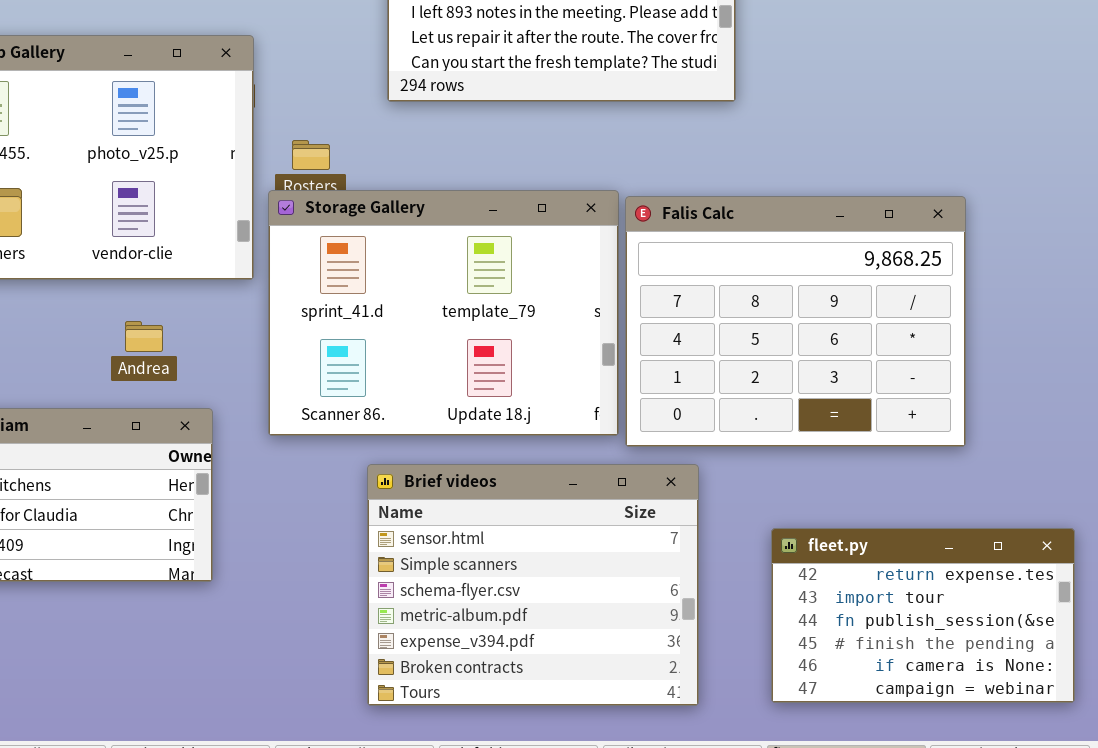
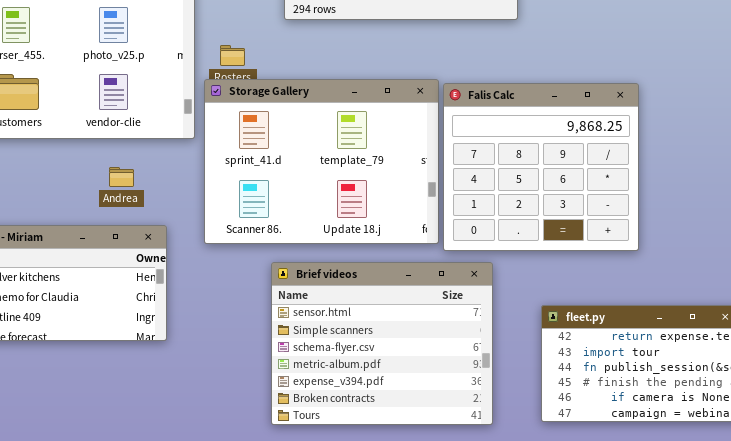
Falis Calc: [625,196,966,447] -> [443,83,639,251], resized

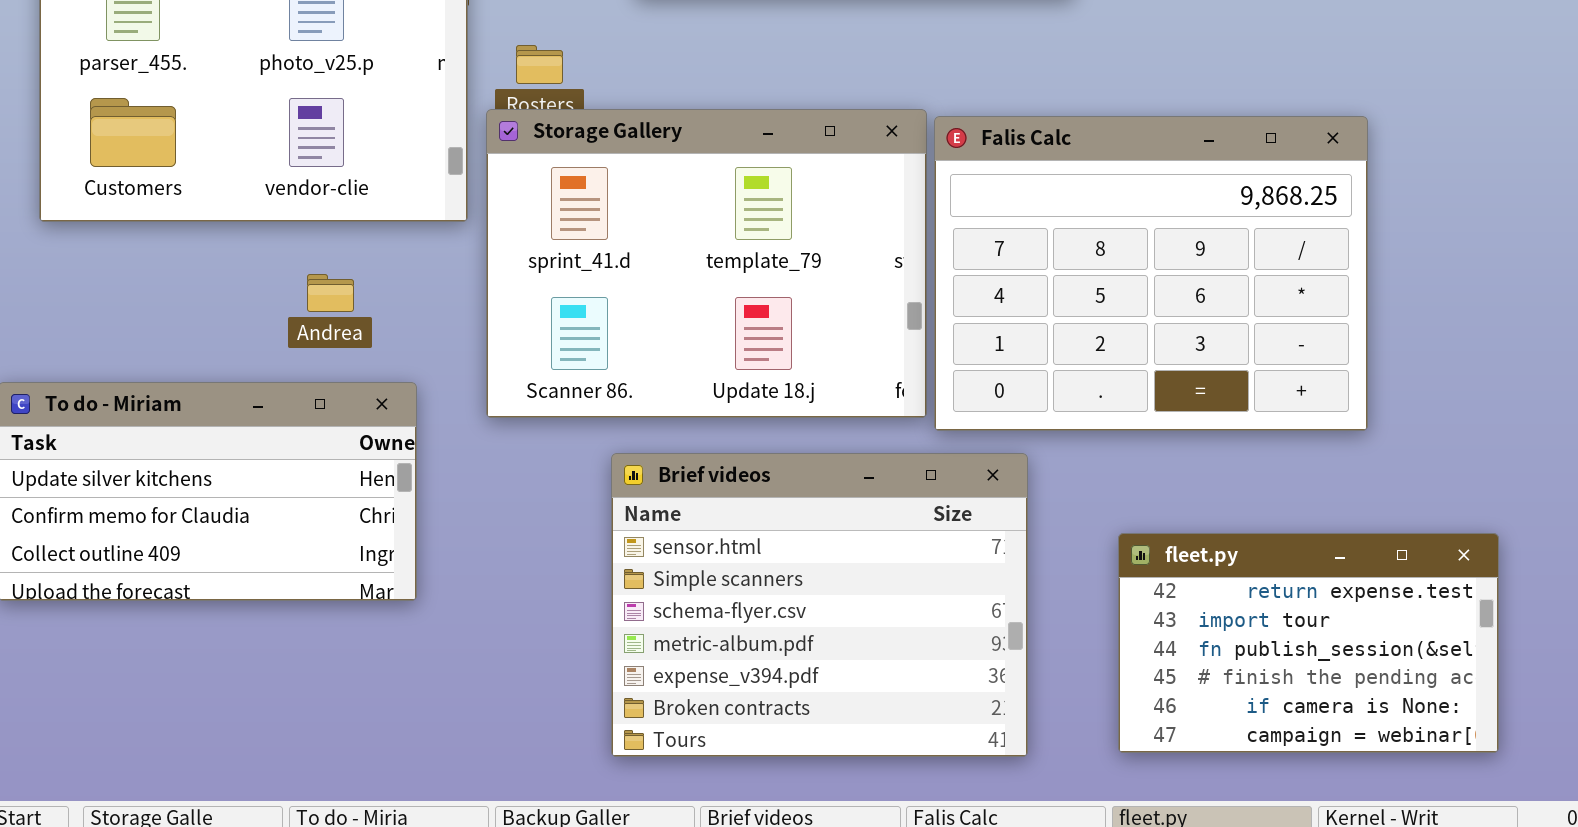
Falis Calc: [443,83,639,251] -> [934,116,1368,431], resized

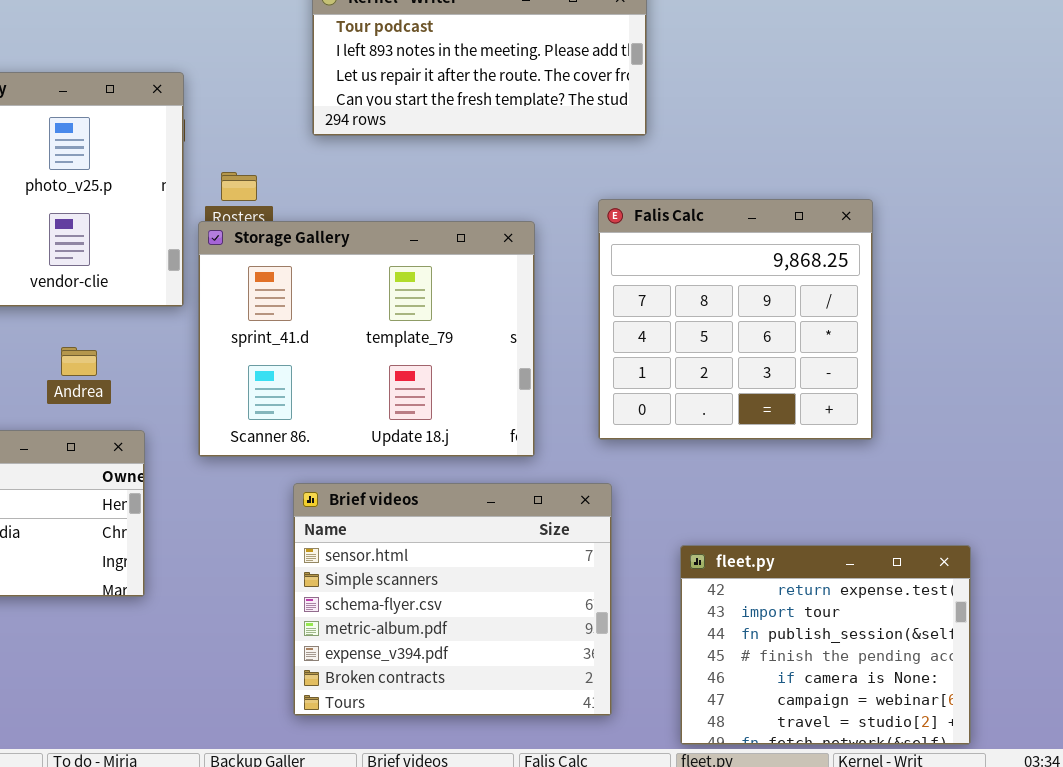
Falis Calc: [934,116,1368,431] -> [598,199,873,440], moved, resized
fleet.py: [1118,533,1499,753] -> [680,545,971,745], resized

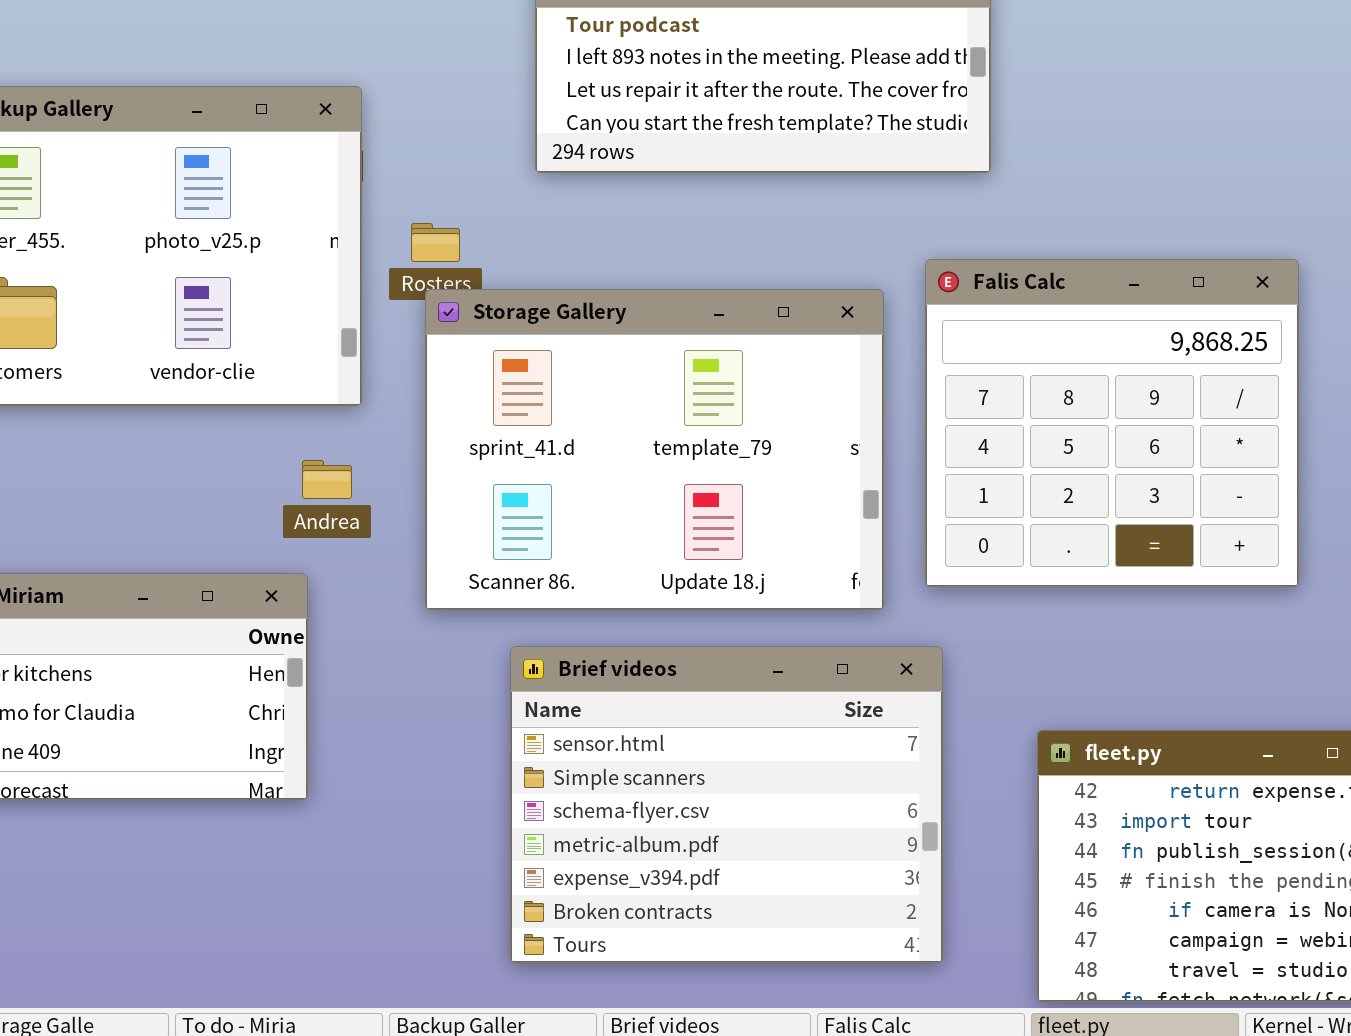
Storage Gallery: [198,221,535,457] -> [425,289,884,610], moved
Andrea: [61,347,97,376] -> [302,460,352,499], moved

